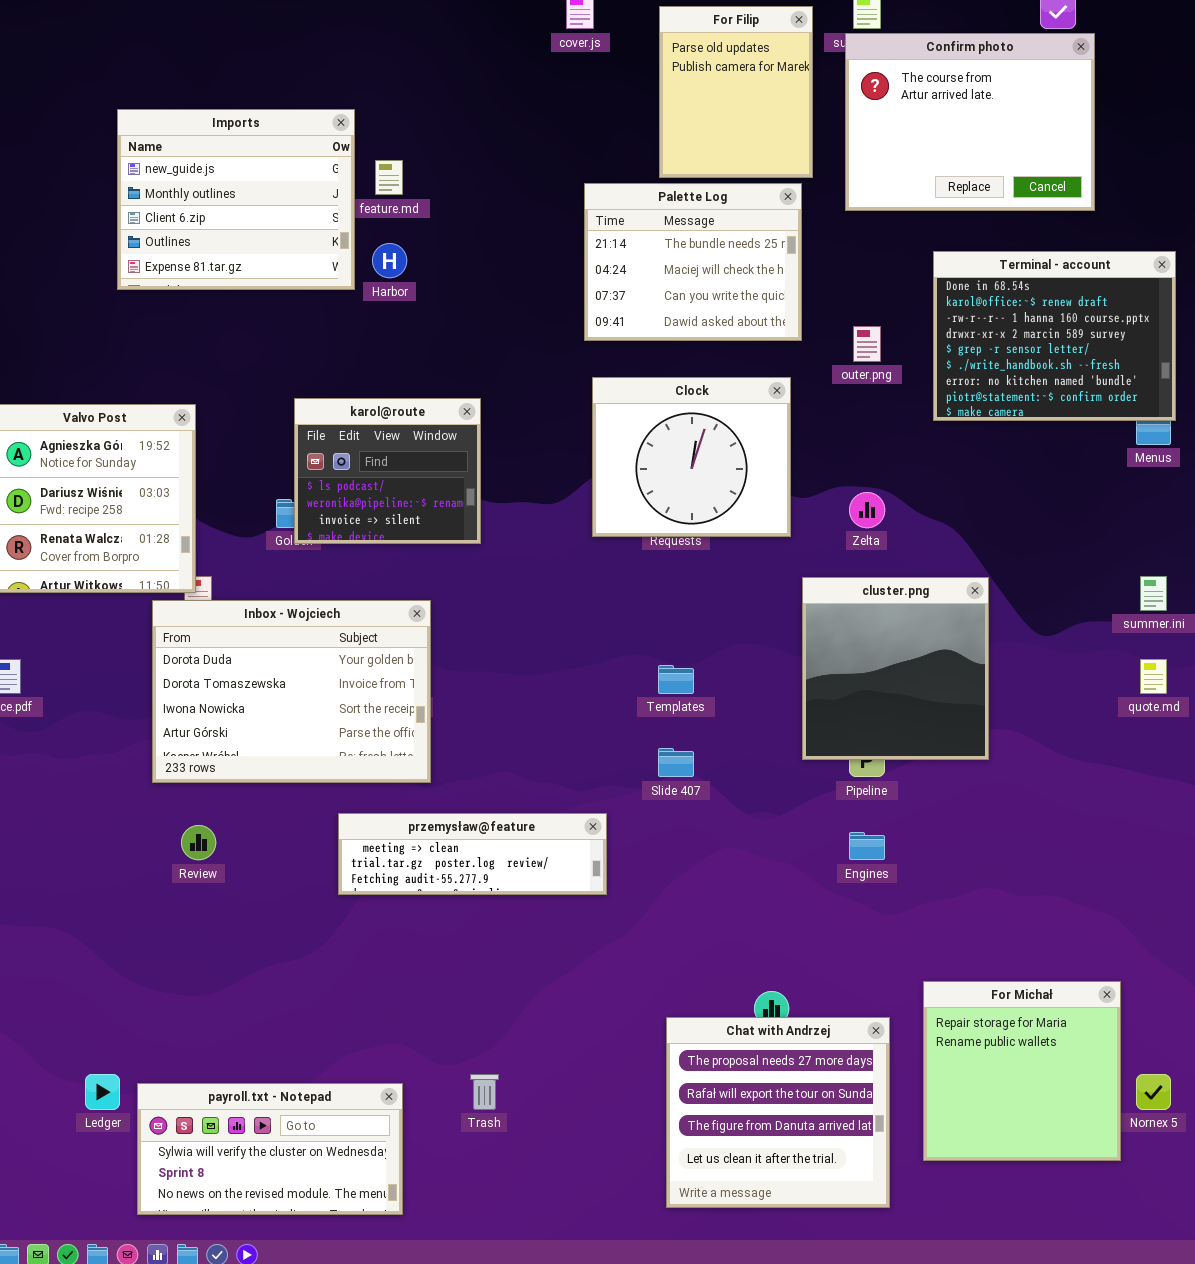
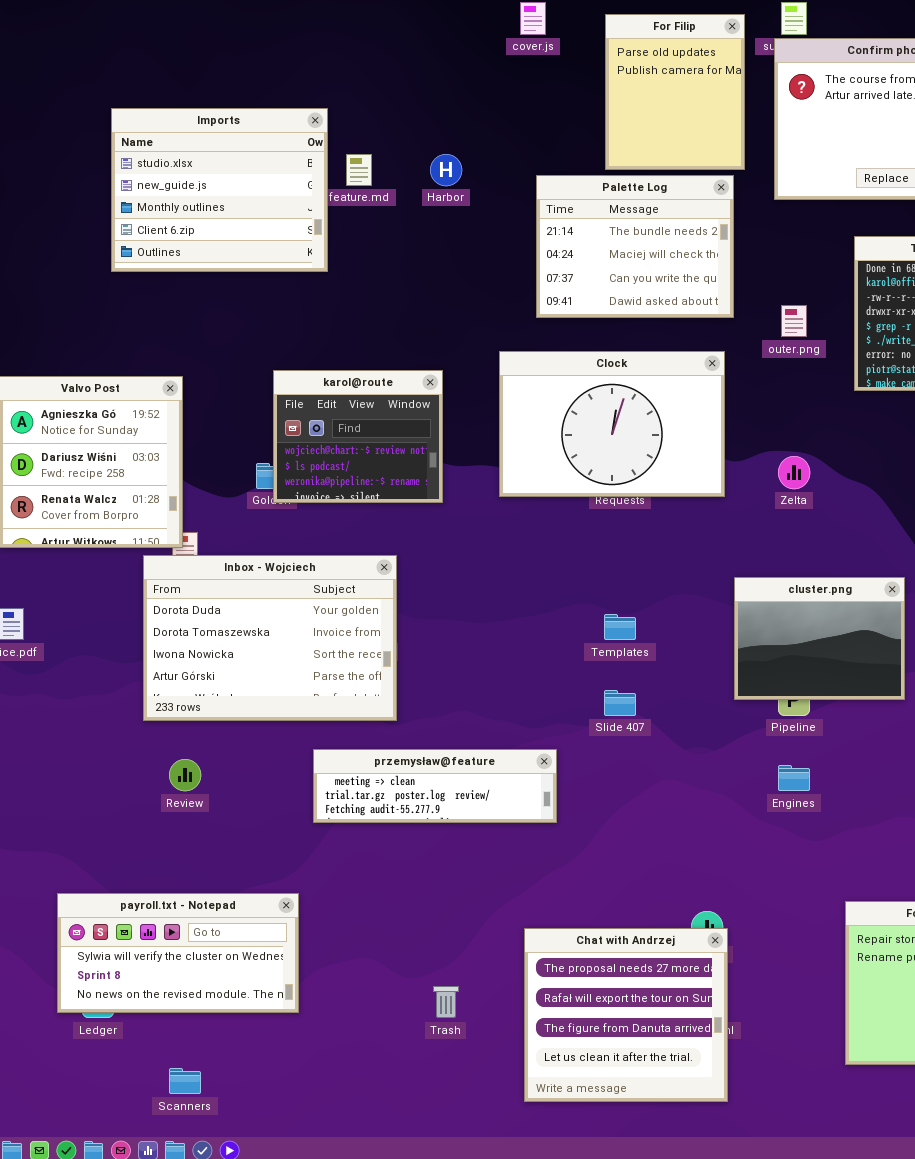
Imports: [117,109,355,290] -> [111,108,328,272], scrolled up 1 row
Harbor: [372,243,407,278] -> [430,154,462,186], moved
Clock: [592,377,791,537] -> [499,351,725,497], resized
karol@route: [294,398,481,544] -> [273,370,443,503], scrolled up 1 row
cluster.png: [802,577,989,760] -> [734,577,905,700], resized
Chat with Andrzej: [666,1017,890,1208] -> [524,928,728,1102], moved
payroll.txt - Notepad: [137,1083,403,1215] -> [57,893,299,1013], moved

